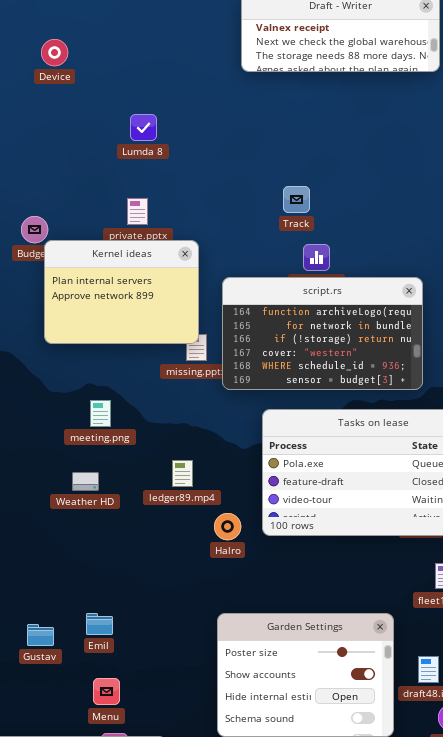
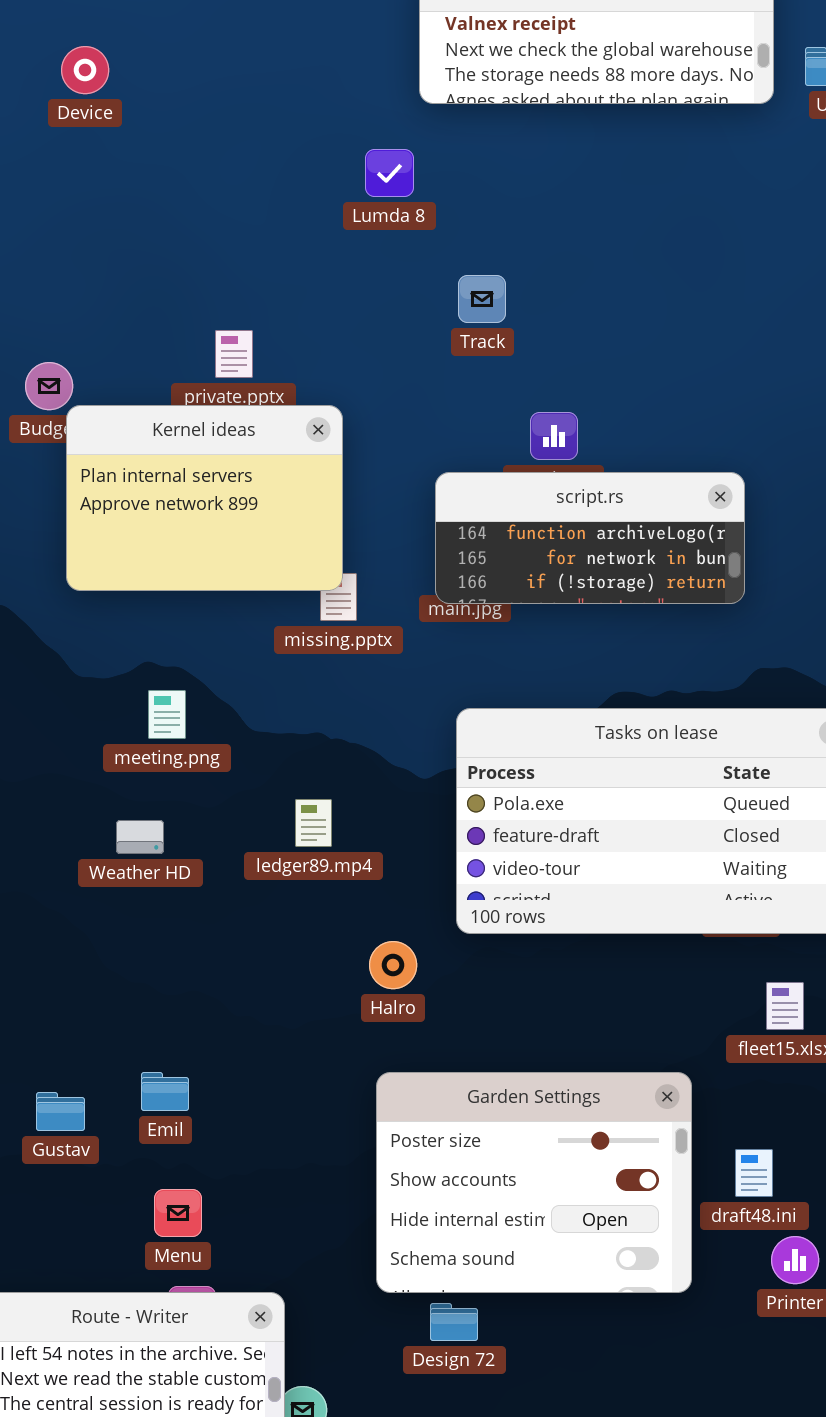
Lumda 8: [130,114,157,141] -> [365,149,414,197], moved
Track: [283,186,310,213] -> [458,275,506,323], moved
script.rs: [222,277,423,390] -> [435,472,745,604], resized
Halro: [214,513,241,540] -> [369,941,417,989], moved

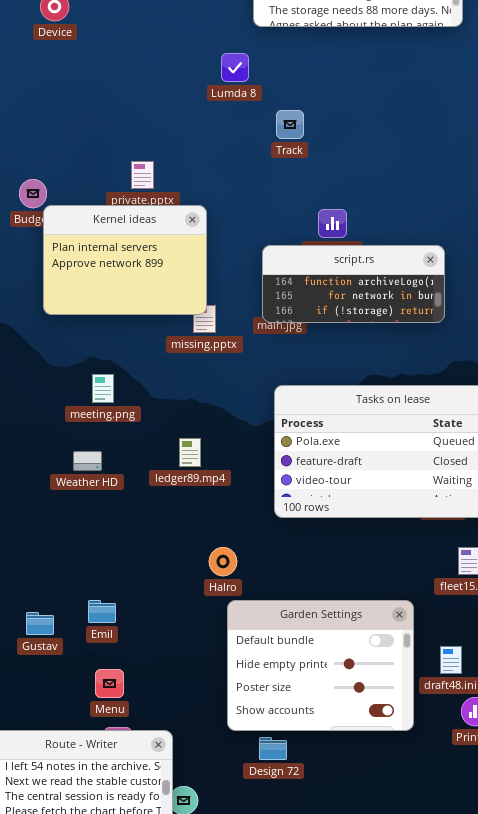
Track: [458,275,506,323] -> [276,110,304,139], moved
Halro: [369,941,417,989] -> [209,547,237,576], moved
Garden Settings: [376,1072,692,1293] -> [227,600,414,731], scrolled up 2 rows

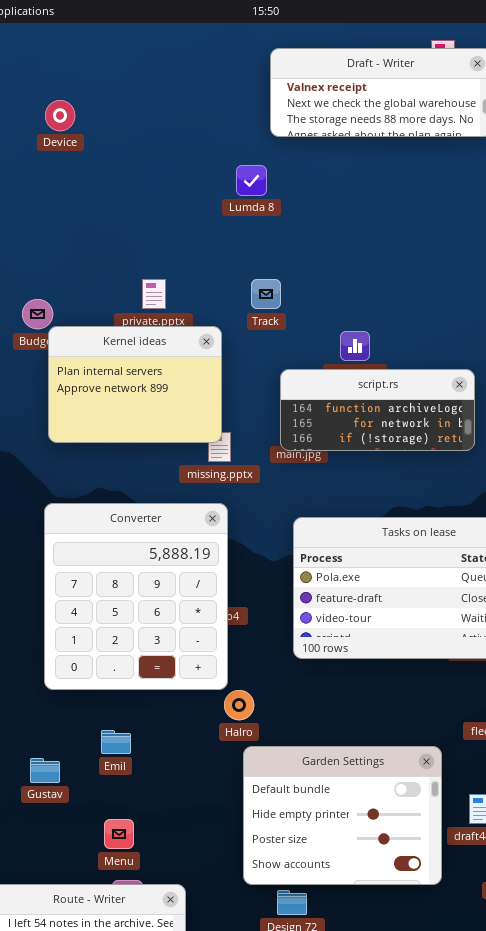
Track: [276,110,304,139] -> [251,279,281,309], moved
Converter: none -> [44,503,228,690], opened
Emil: [88,600,116,623] -> [101,730,131,754], moved

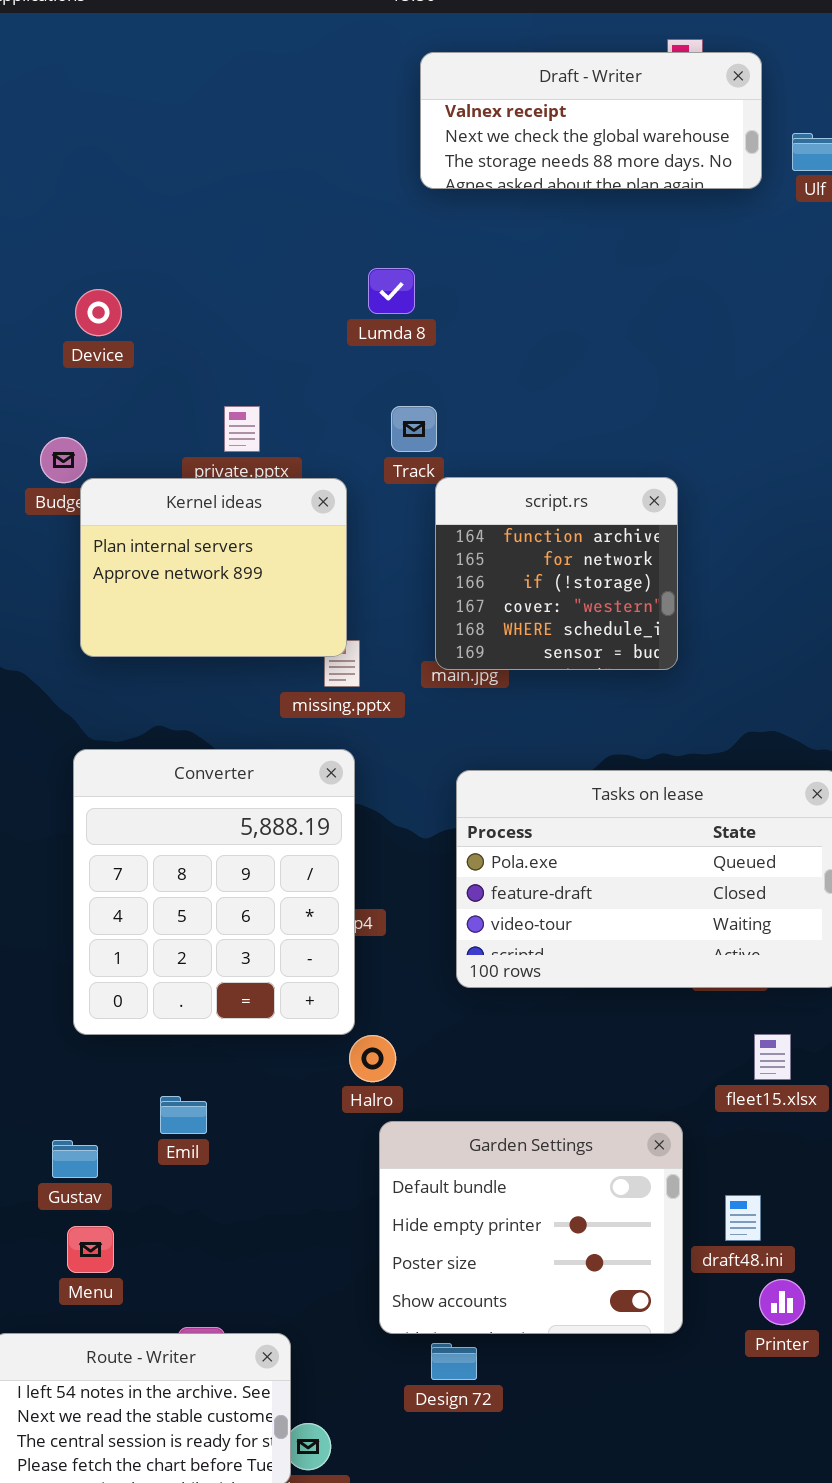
Device: [45,100,75,131] -> [75,289,122,336], moved
Lumda 8: [236,165,267,196] -> [368,268,415,314], moved
script.rs: [280,369,475,451] -> [435,477,678,670], resized
Menu: [104,819,134,849] -> [67,1226,114,1273], moved

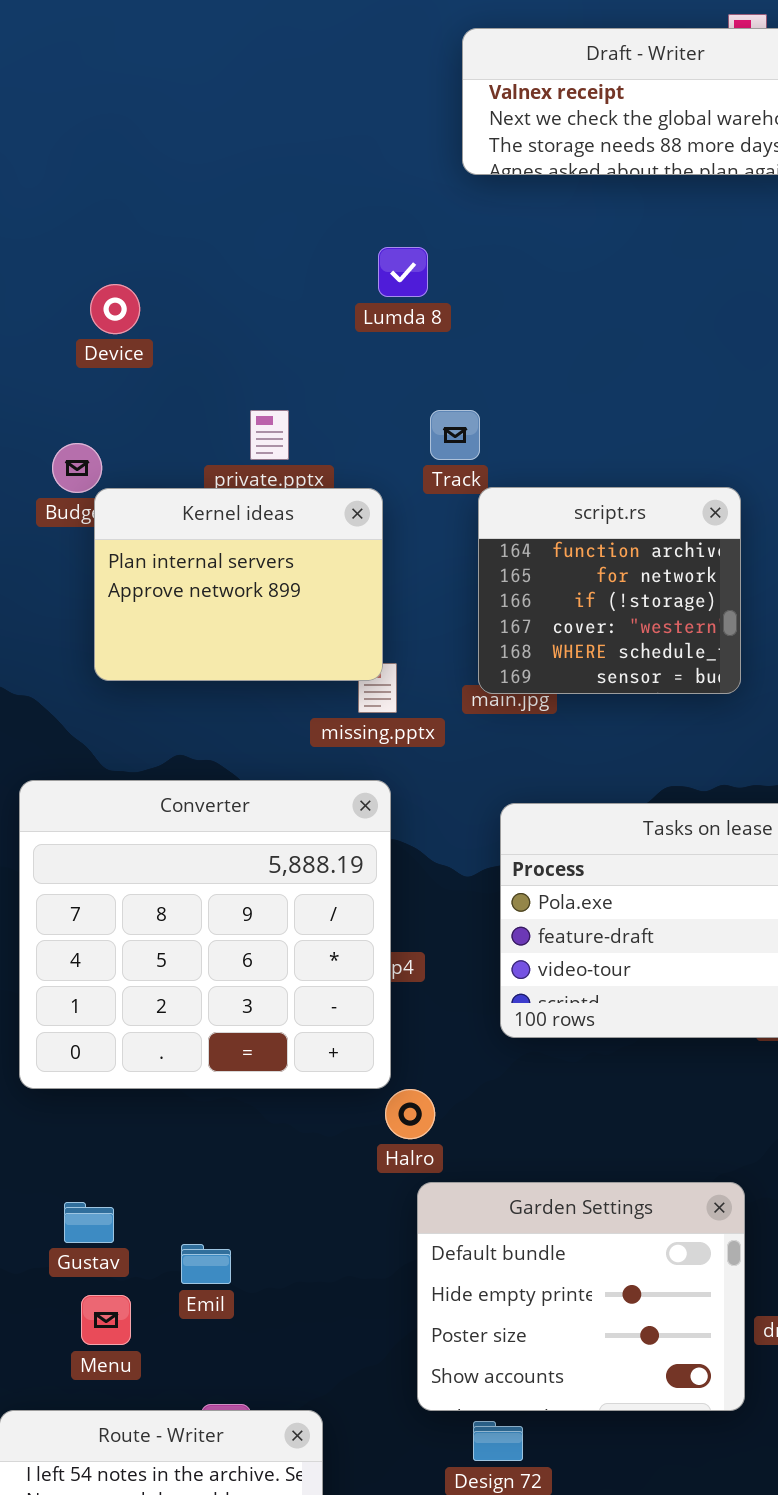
Lumda 8: [368,268,415,314] -> [378,247,428,297], moved
Converter: [73,749,355,1035] -> [19,780,391,1089], resized
Emil: [160,1096,207,1134] -> [181,1244,231,1284], moved

